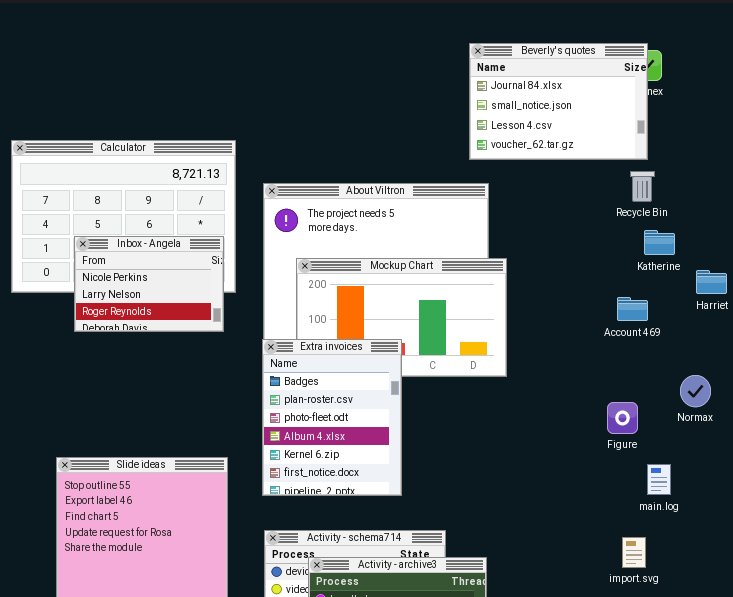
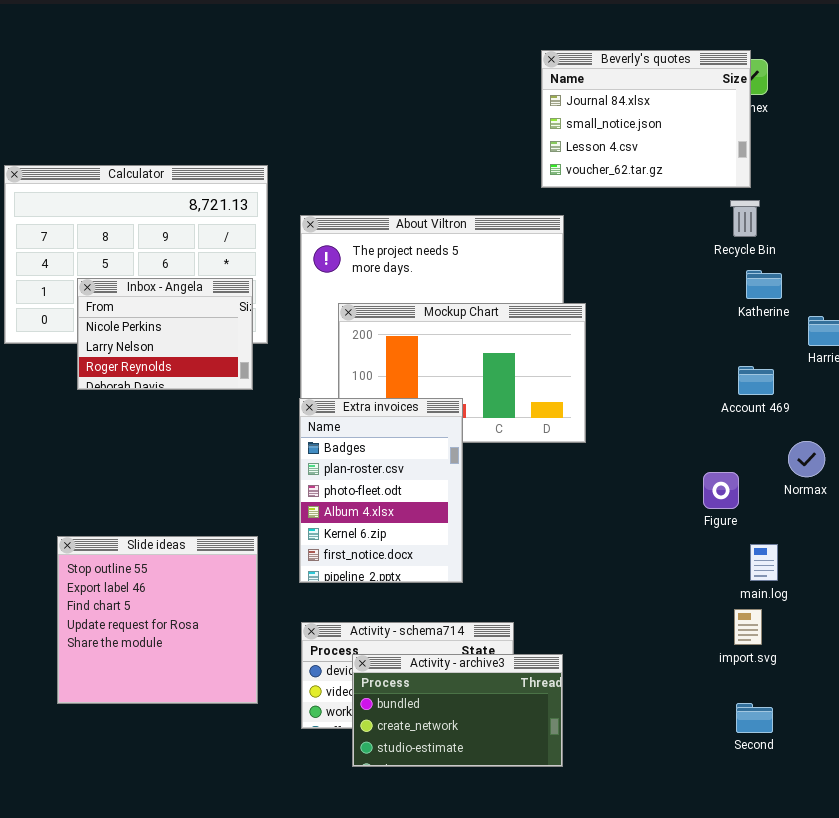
Account 469: [617,297,648,321] -> [738,366,774,395], moved
import.svg: [622,537,646,568] -> [734,609,762,645], moved

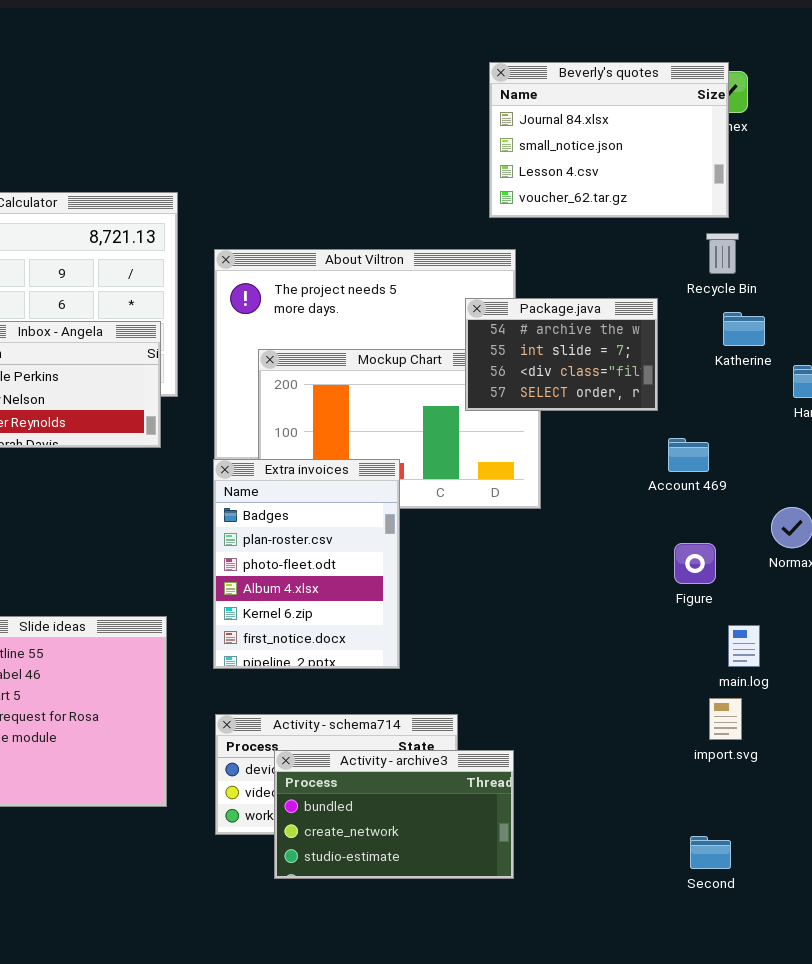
Package.java: none -> [465,298,658,411], opened
Account 469: [738,366,774,395] -> [668,438,709,472], moved
Second: [736,703,773,733] -> [690,836,731,869], moved

